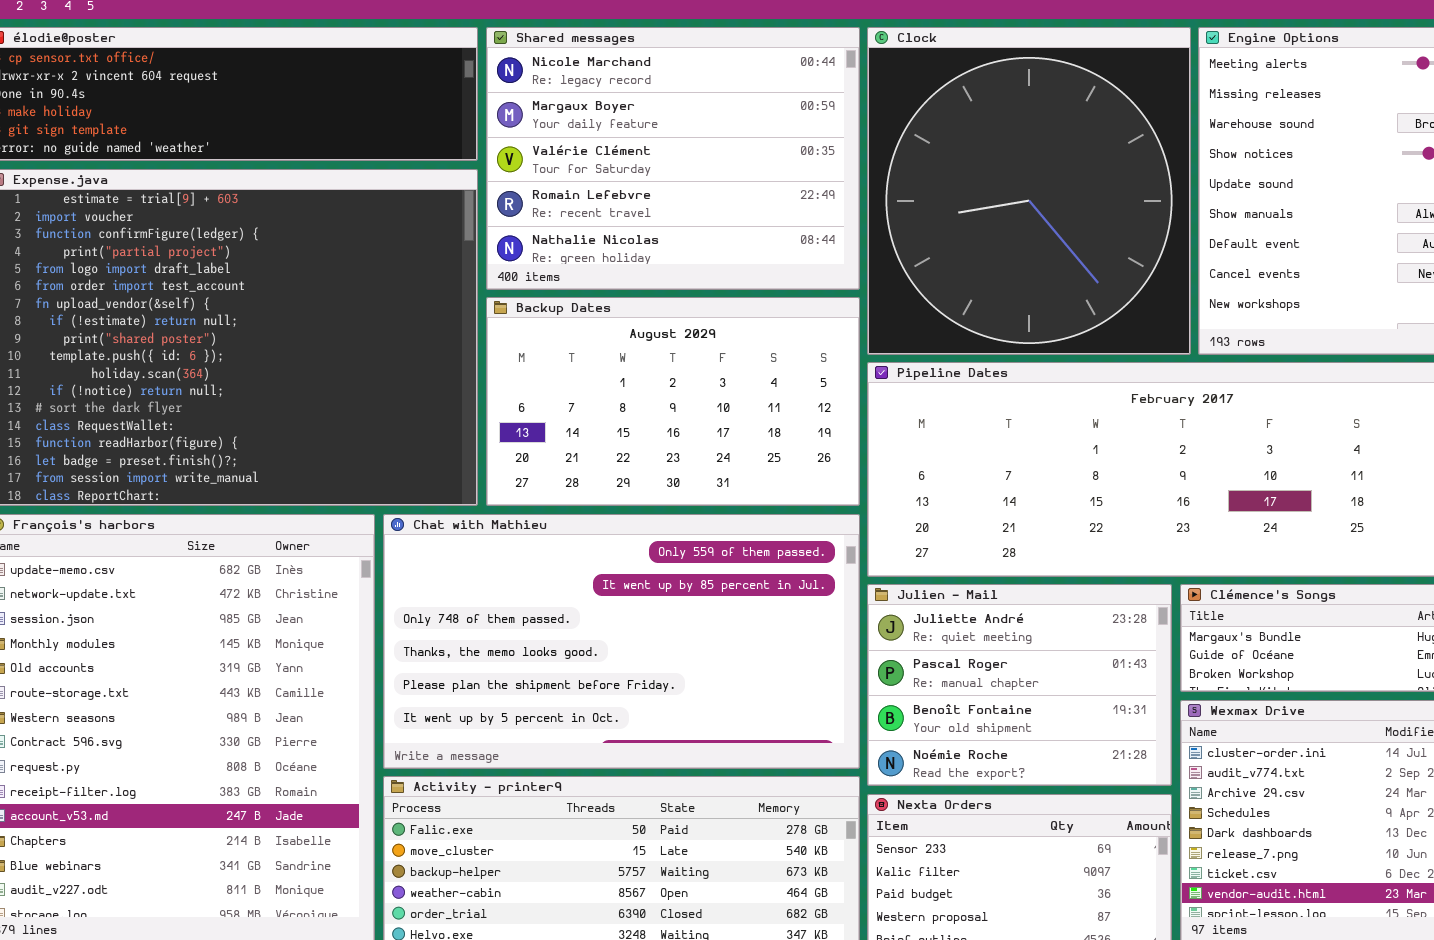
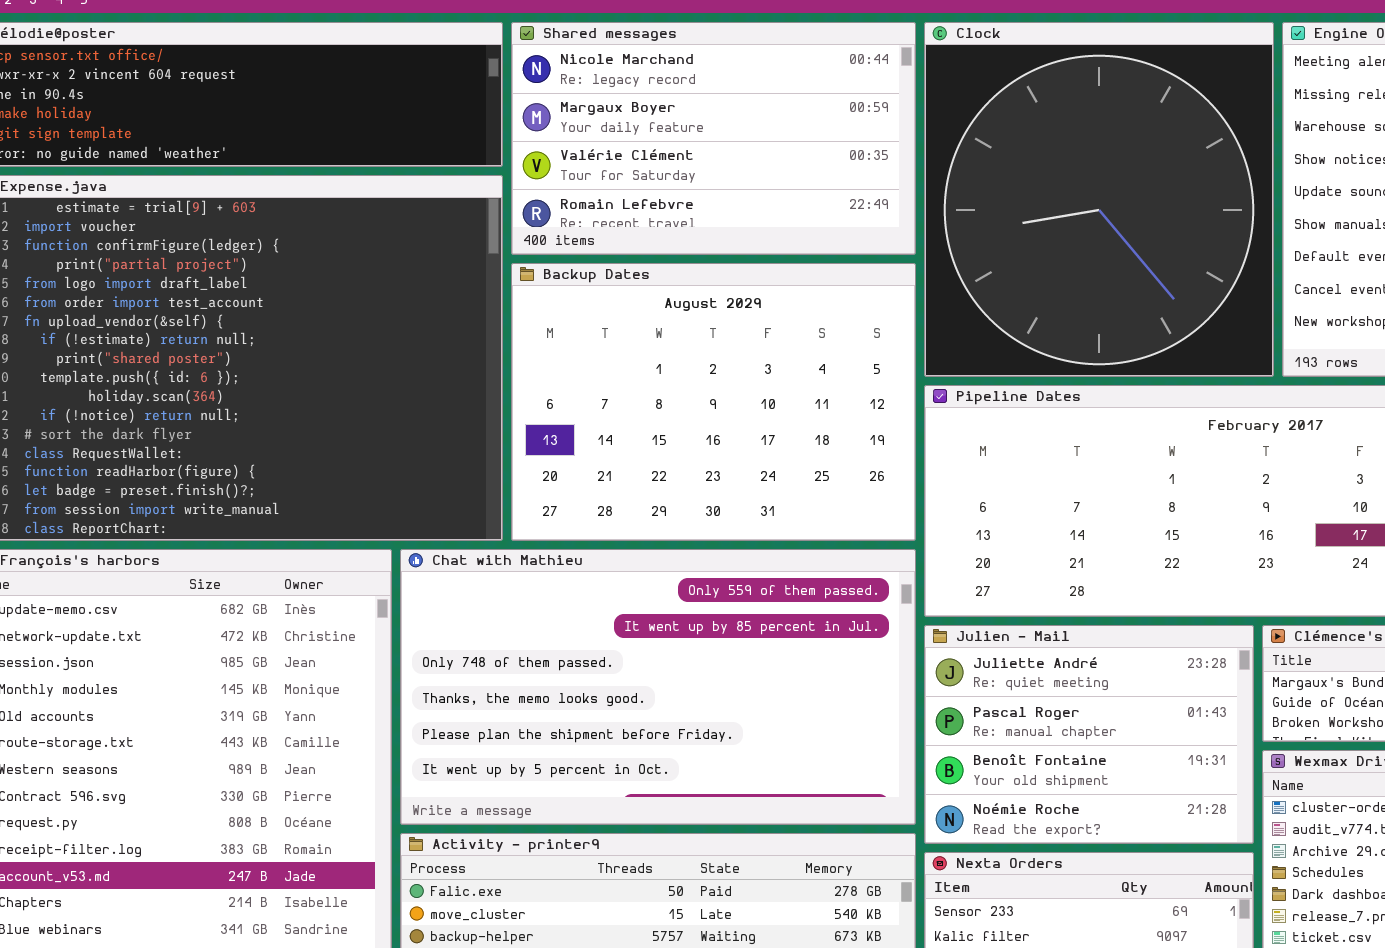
Shared messages: [486,27,860,290] -> [511,22,916,255], resized
Backup Dates: [486,297,860,506] -> [511,263,916,541], resized

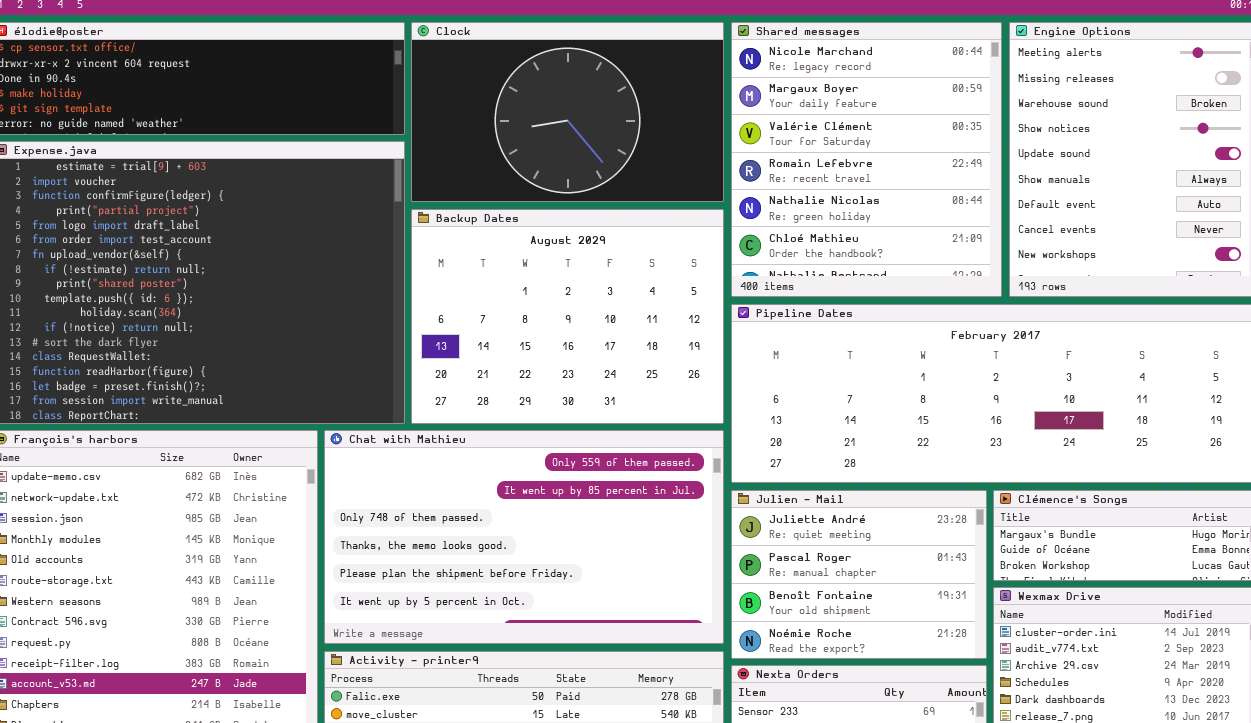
Shared messages: [511,22,916,255] -> [731,22,1002,297], moved, resized
Clock: [924,22,1274,377] -> [411,22,724,202], moved, resized

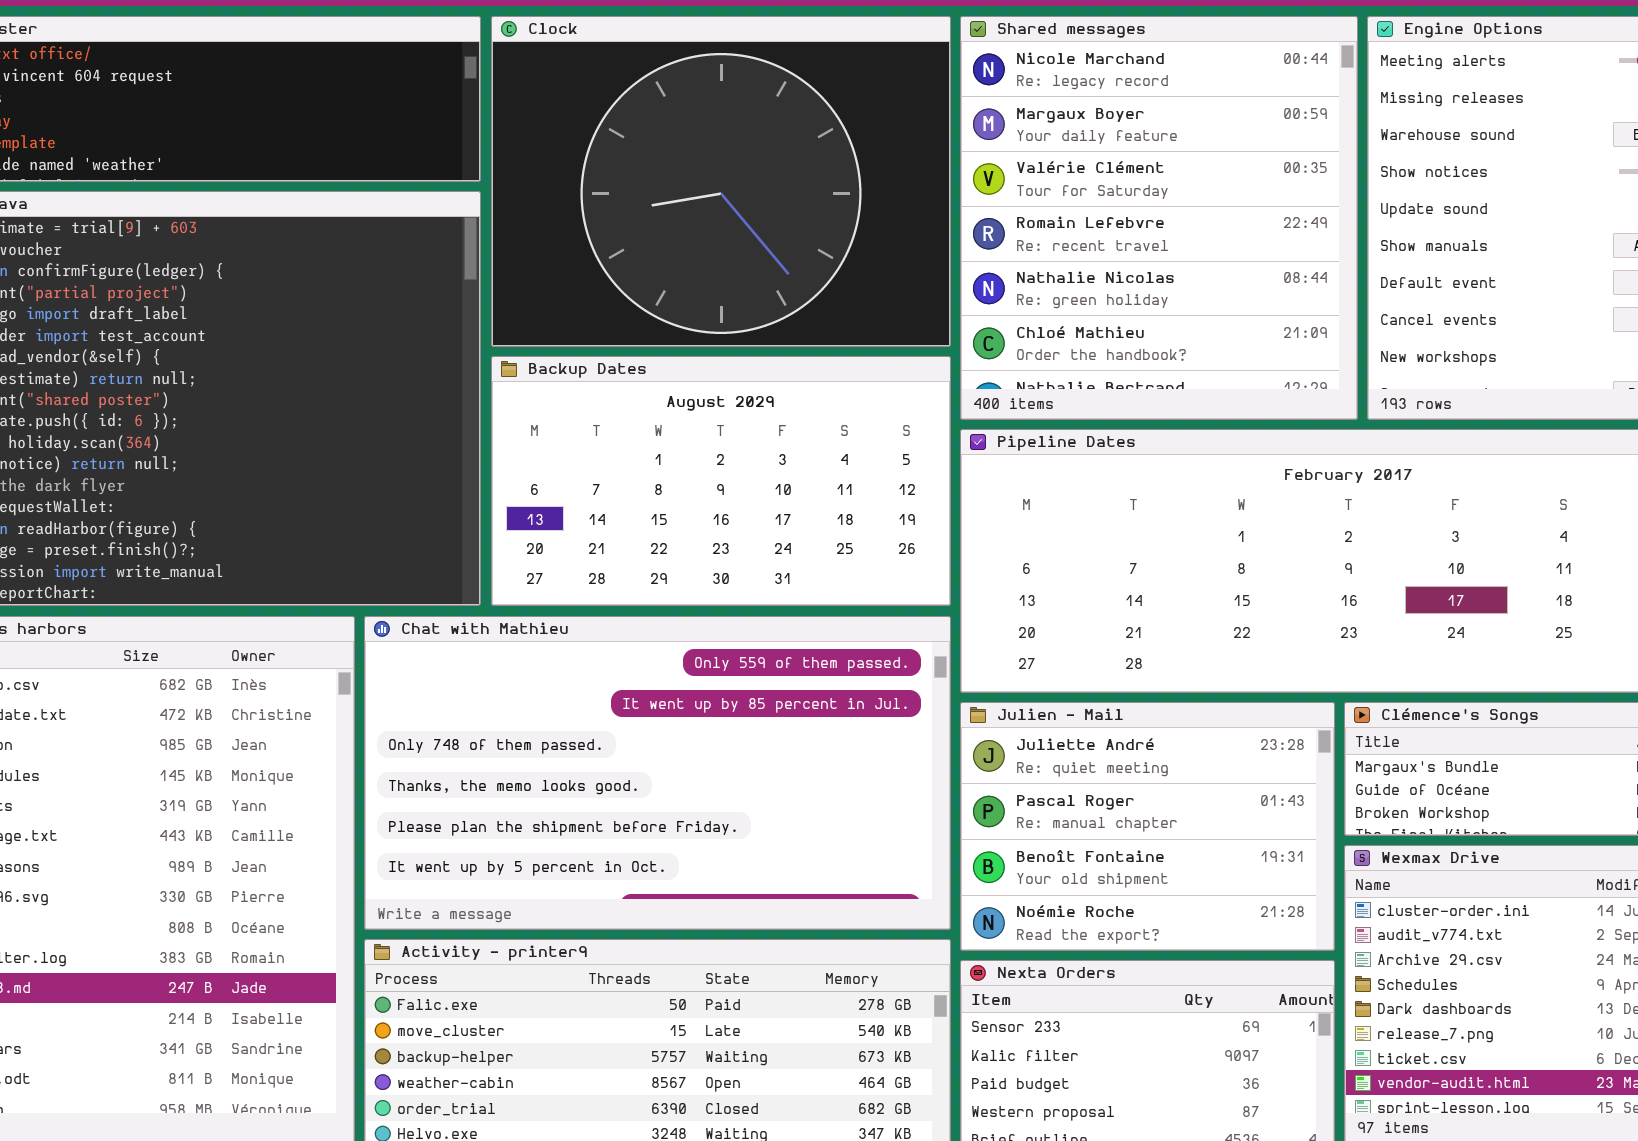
Clock: [411,22,724,202] -> [491,16,951,347], resized
Backup Dates: [411,209,724,424] -> [491,356,951,606], resized

